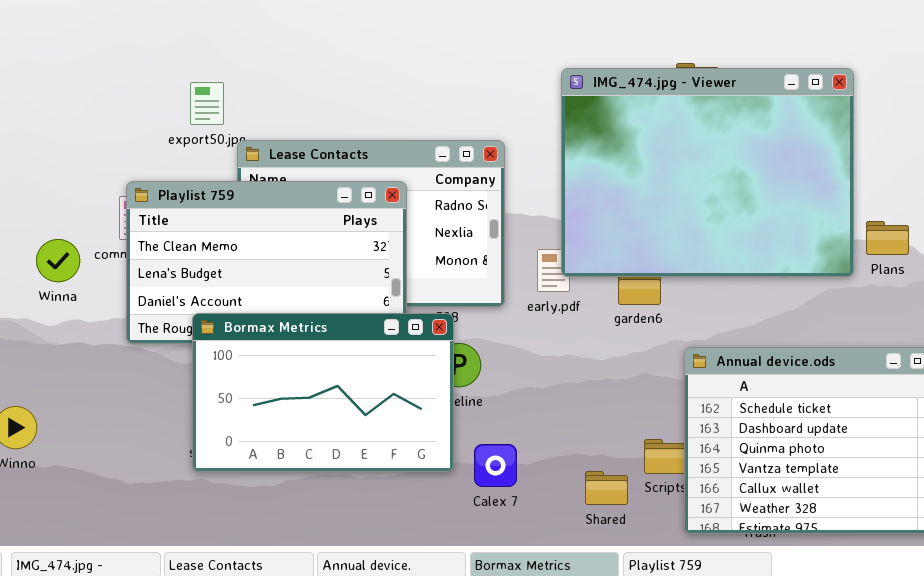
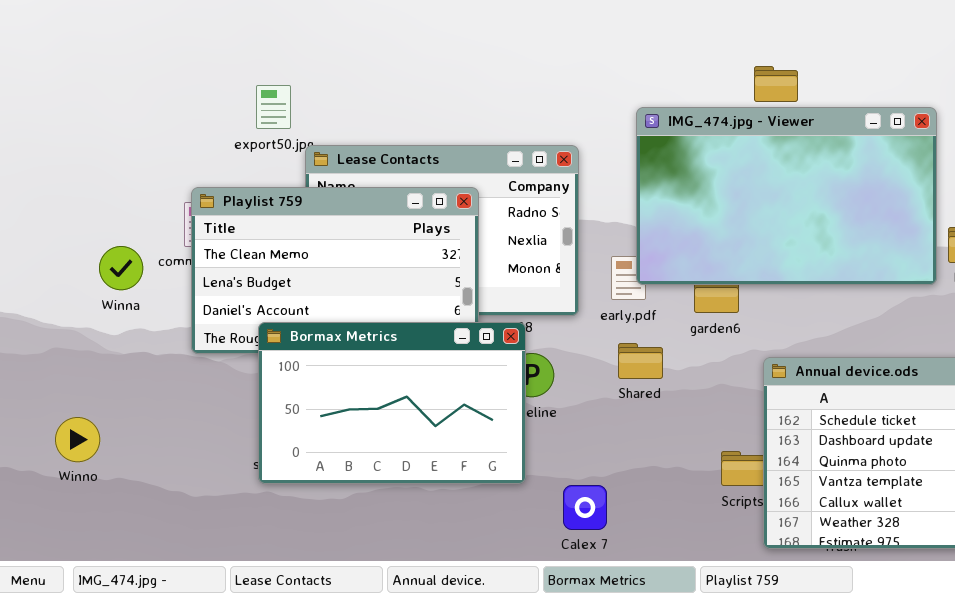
IMG_474.jpg - Viewer: [561,68,854,277] -> [636,107,937,285], resized
Calex 7: [474,444,517,487] -> [563,485,607,530], moved
Shared: [585,471,628,505] -> [618,343,663,379], moved

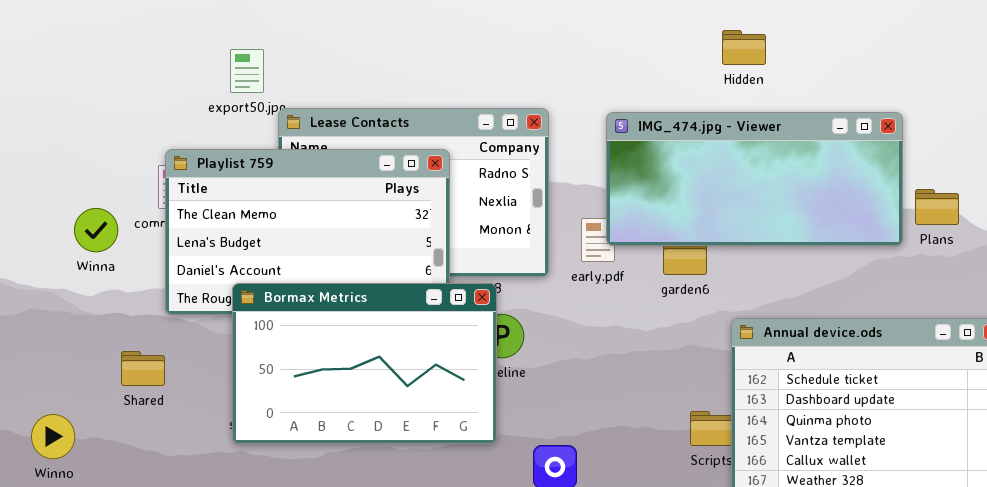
IMG_474.jpg - Viewer: [636,107,937,285] -> [606,112,903,246], resized
Shared: [618,343,663,379] -> [121,351,165,386], moved
Winno: [55,417,100,462] -> [31,414,75,459], moved

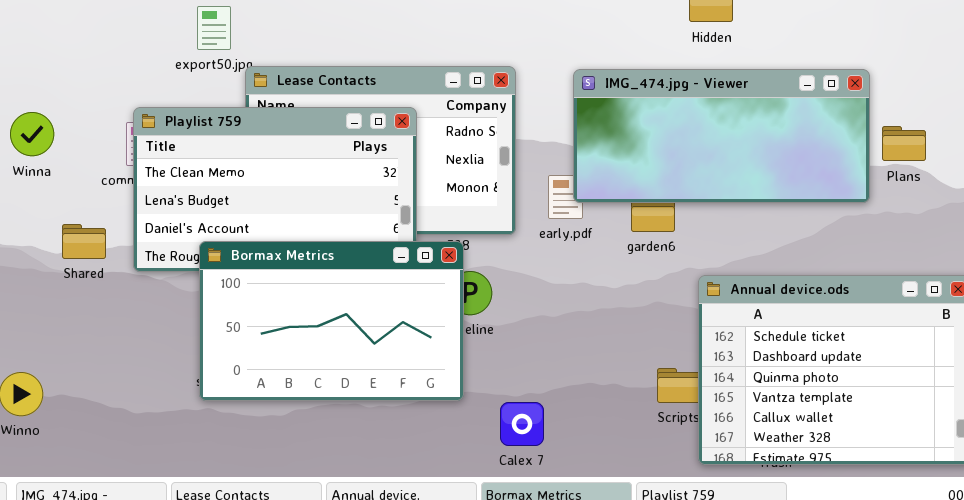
Plans: [915,189,959,225] -> [882,126,926,161], moved
Winna: [74,208,118,252] -> [10,112,54,156], moved
Shared: [121,351,165,386] -> [62,224,106,259], moved

